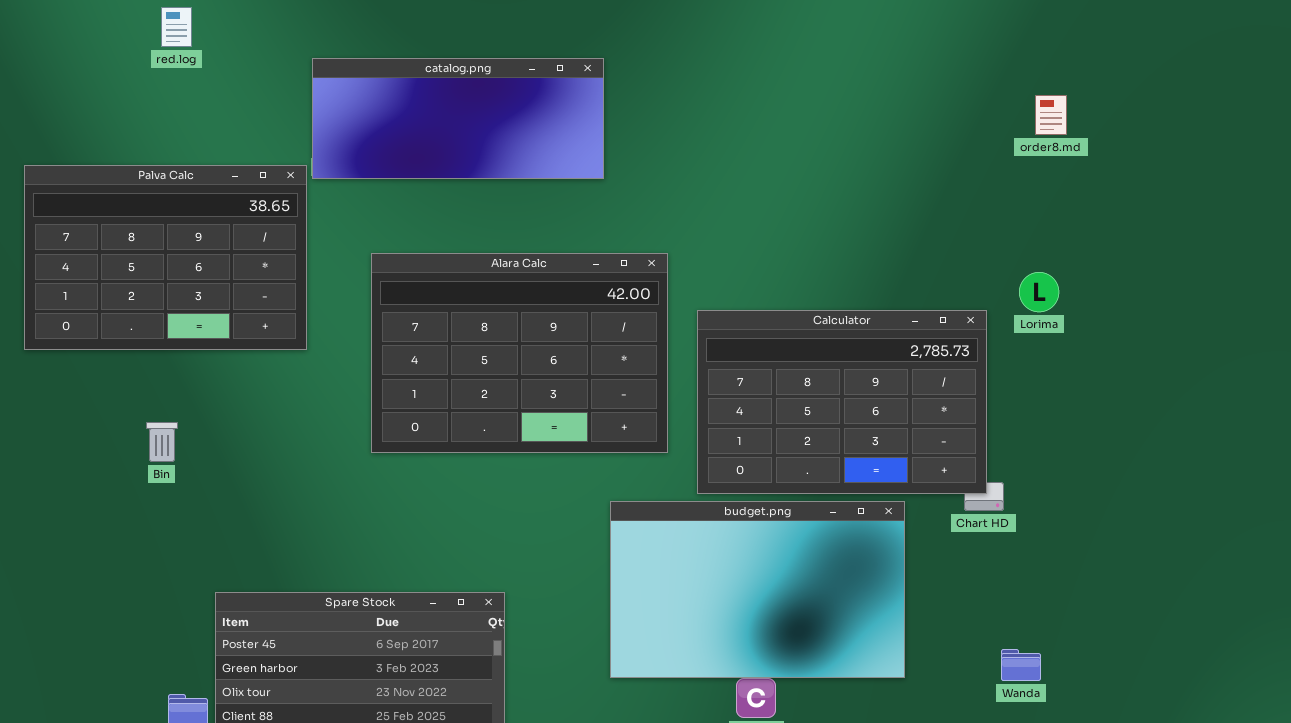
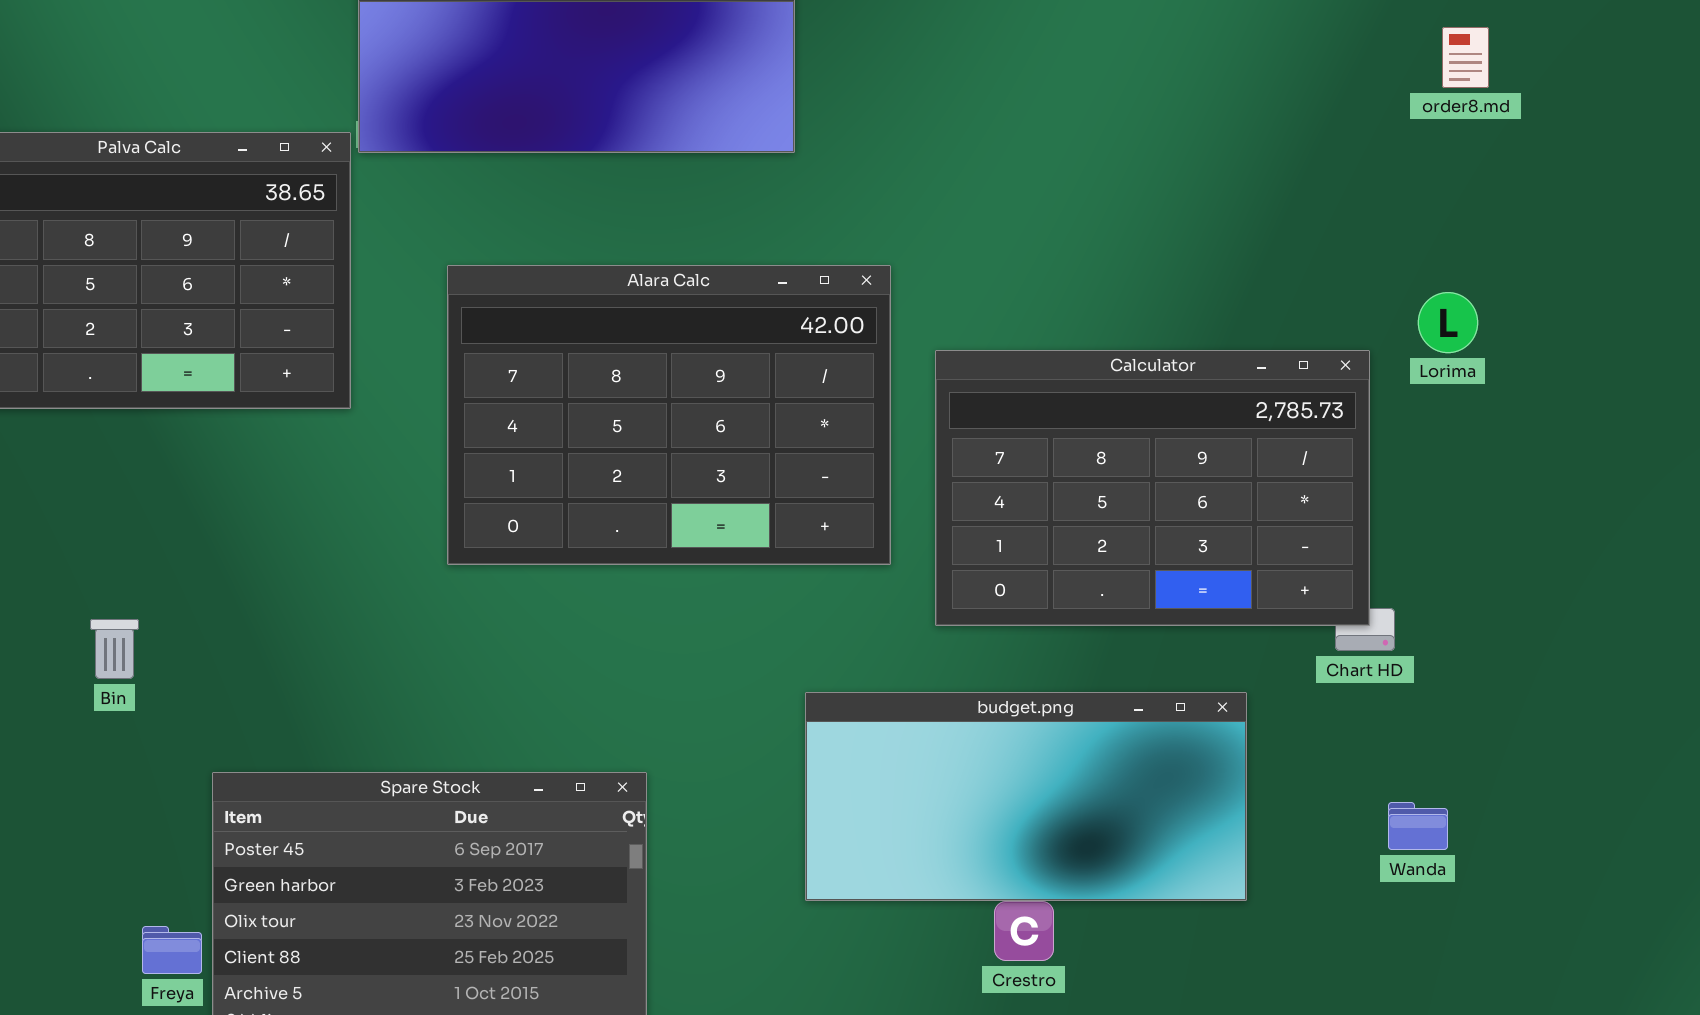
Bin: [146,422,178,462] -> [90,619,139,679], moved
budget.png: [610,501,905,678] -> [805,692,1247,901], resized
Wanda: [1001,649,1041,681] -> [1388,802,1448,850], moved

